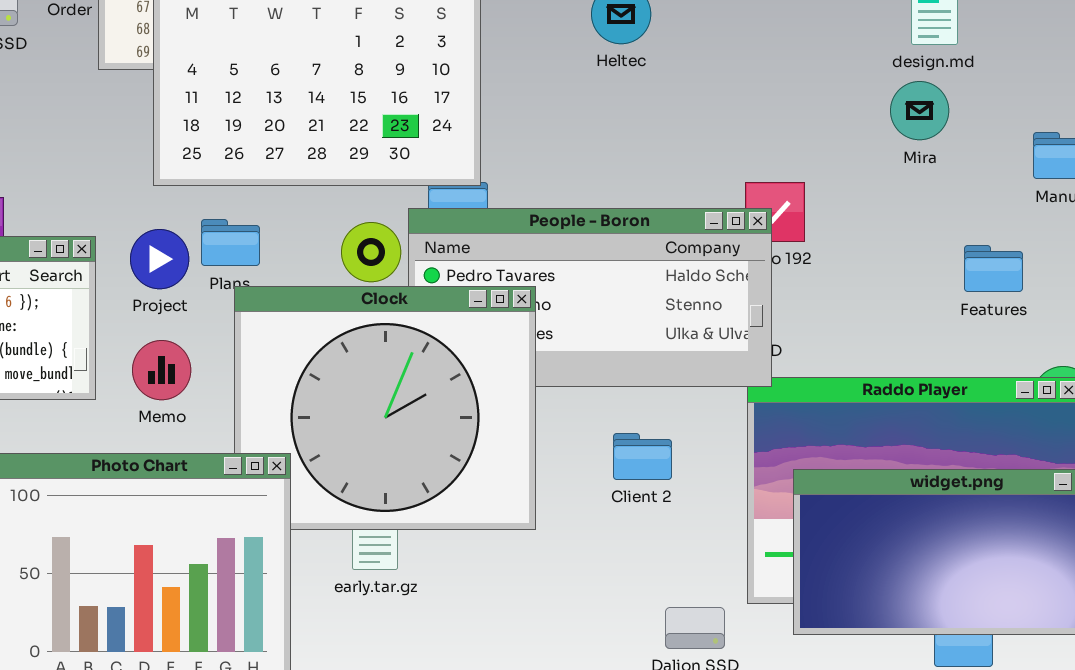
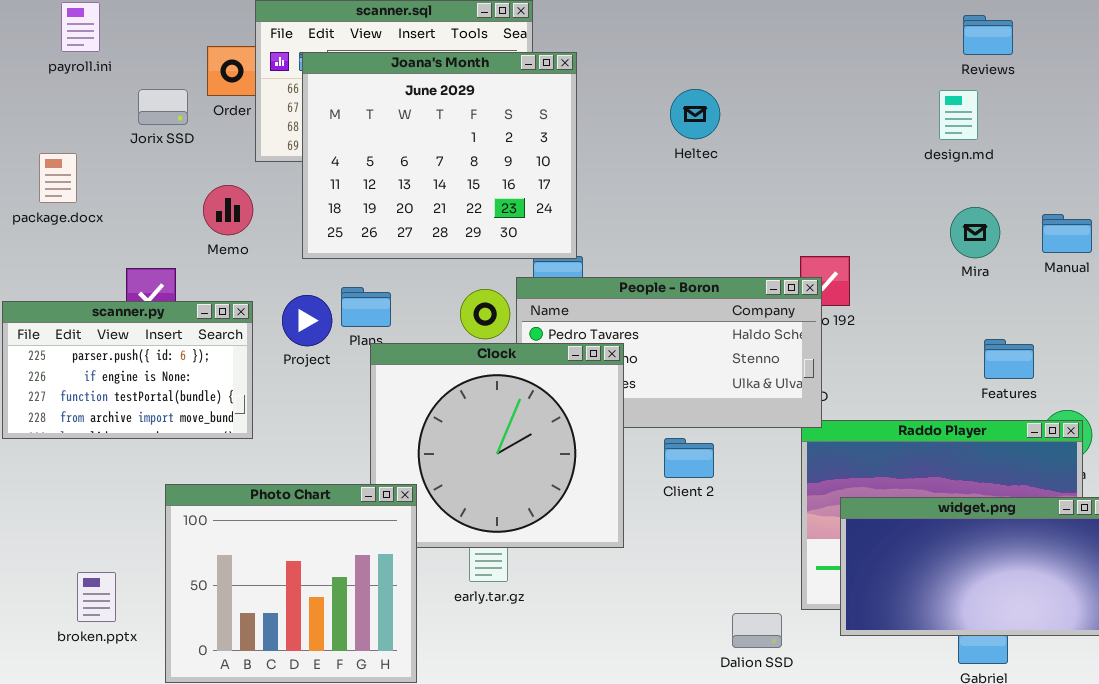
Mira: [890,81,949,140] -> [950,207,1000,258], moved
Features: [964,245,1023,292] -> [984,339,1034,379], moved
Memo: [132,340,191,400] -> [203,185,253,235], moved
Client 2: [613,433,672,480] -> [664,438,714,478], moved

